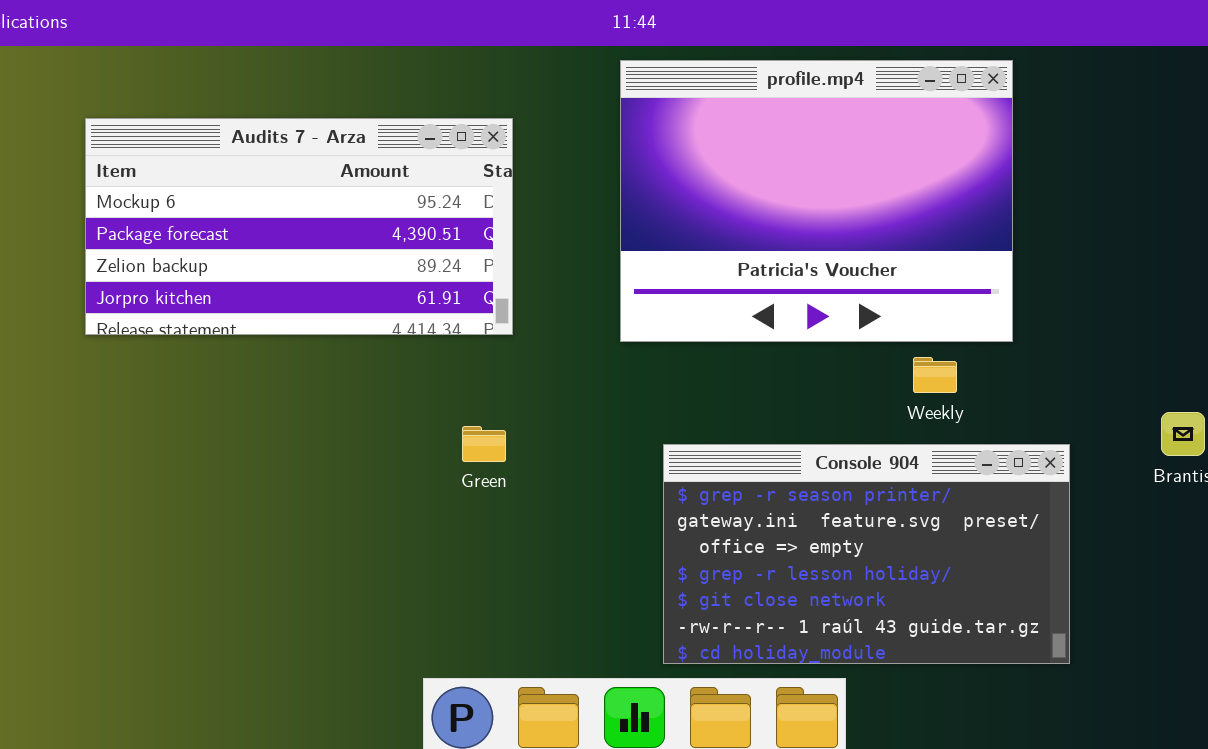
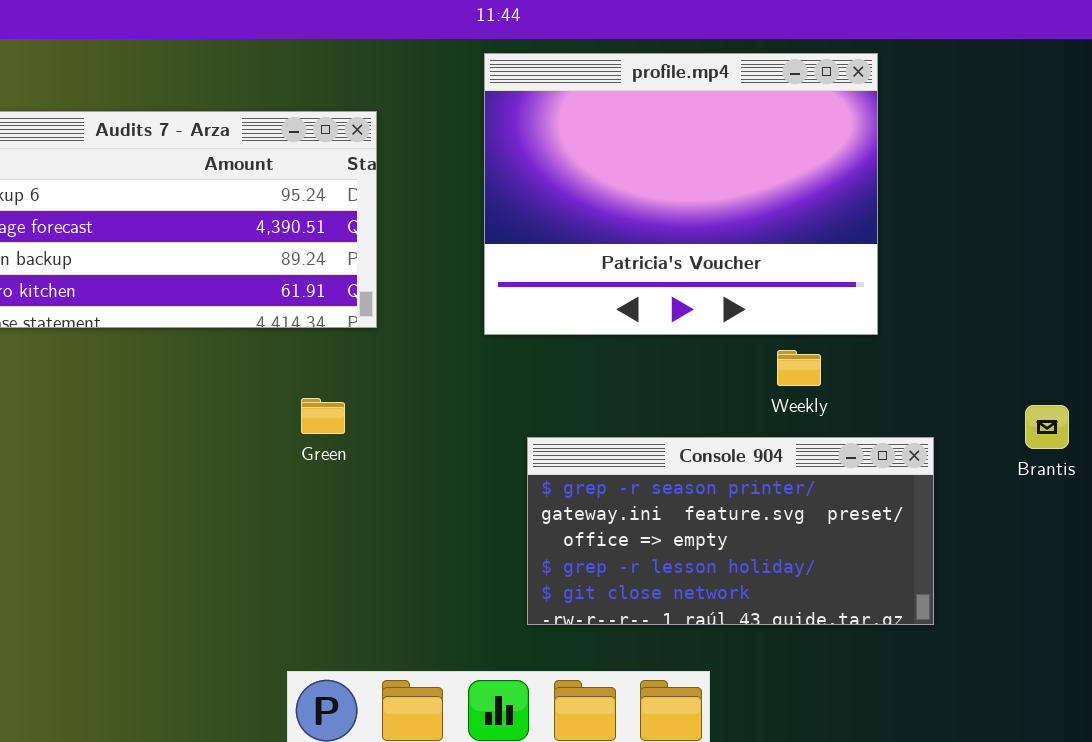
Green: [462,426,506,462] -> [301,398,345,434], moved
Console 904: [663,444,1070,664] -> [527,437,934,625], resized

